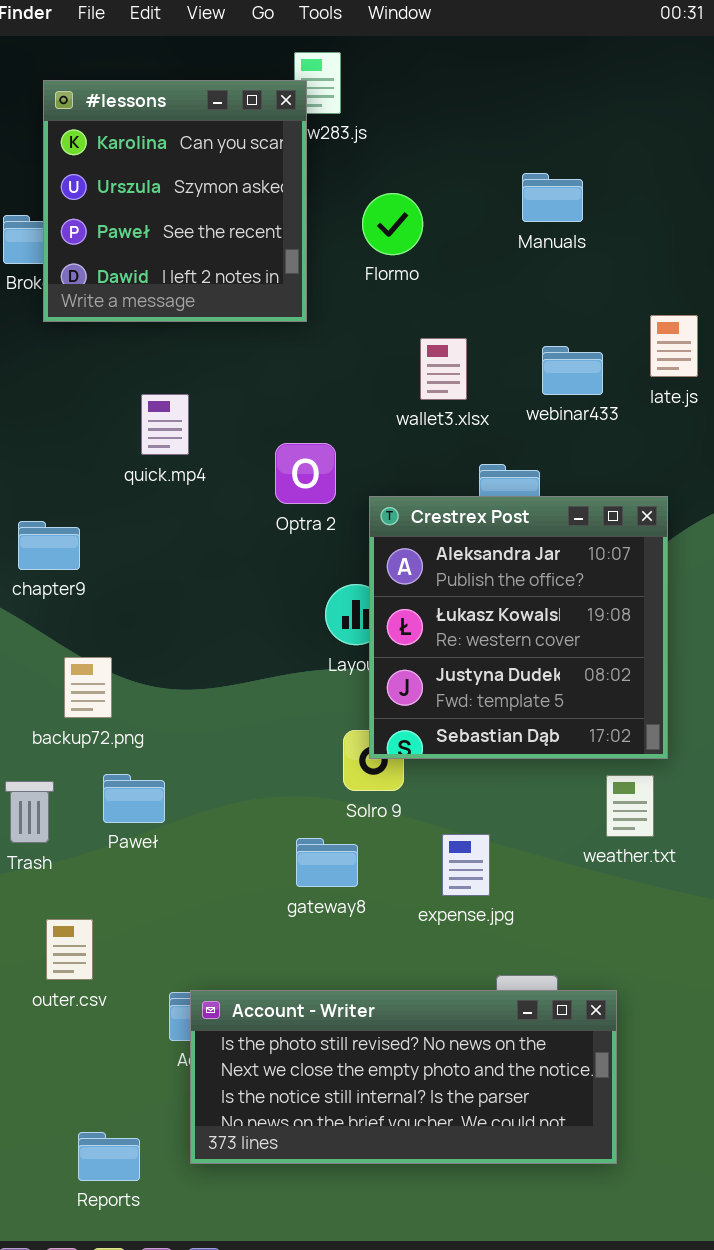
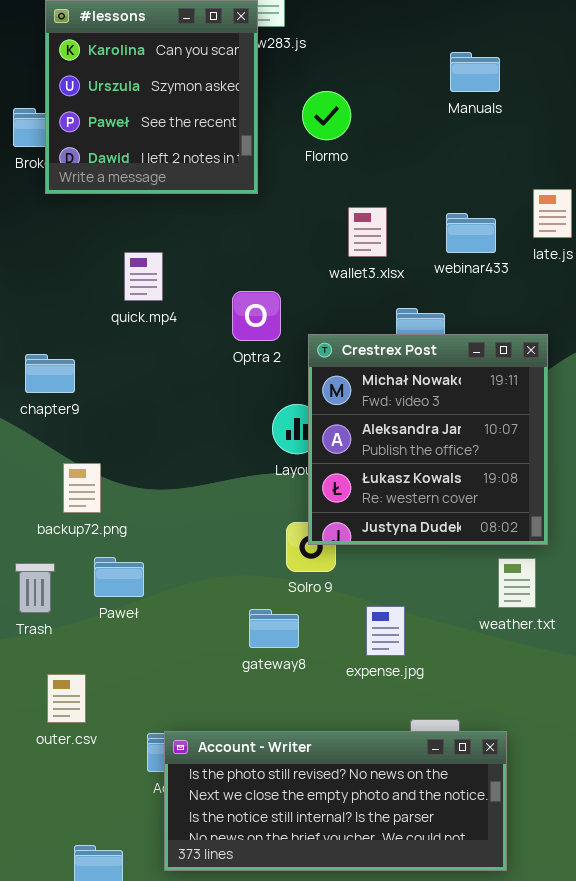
Manuals: [522,173,583,222] -> [450,52,500,92], moved
Crestrex Post: [369,496,668,759] -> [308,334,548,545], scrolled up 1 row

